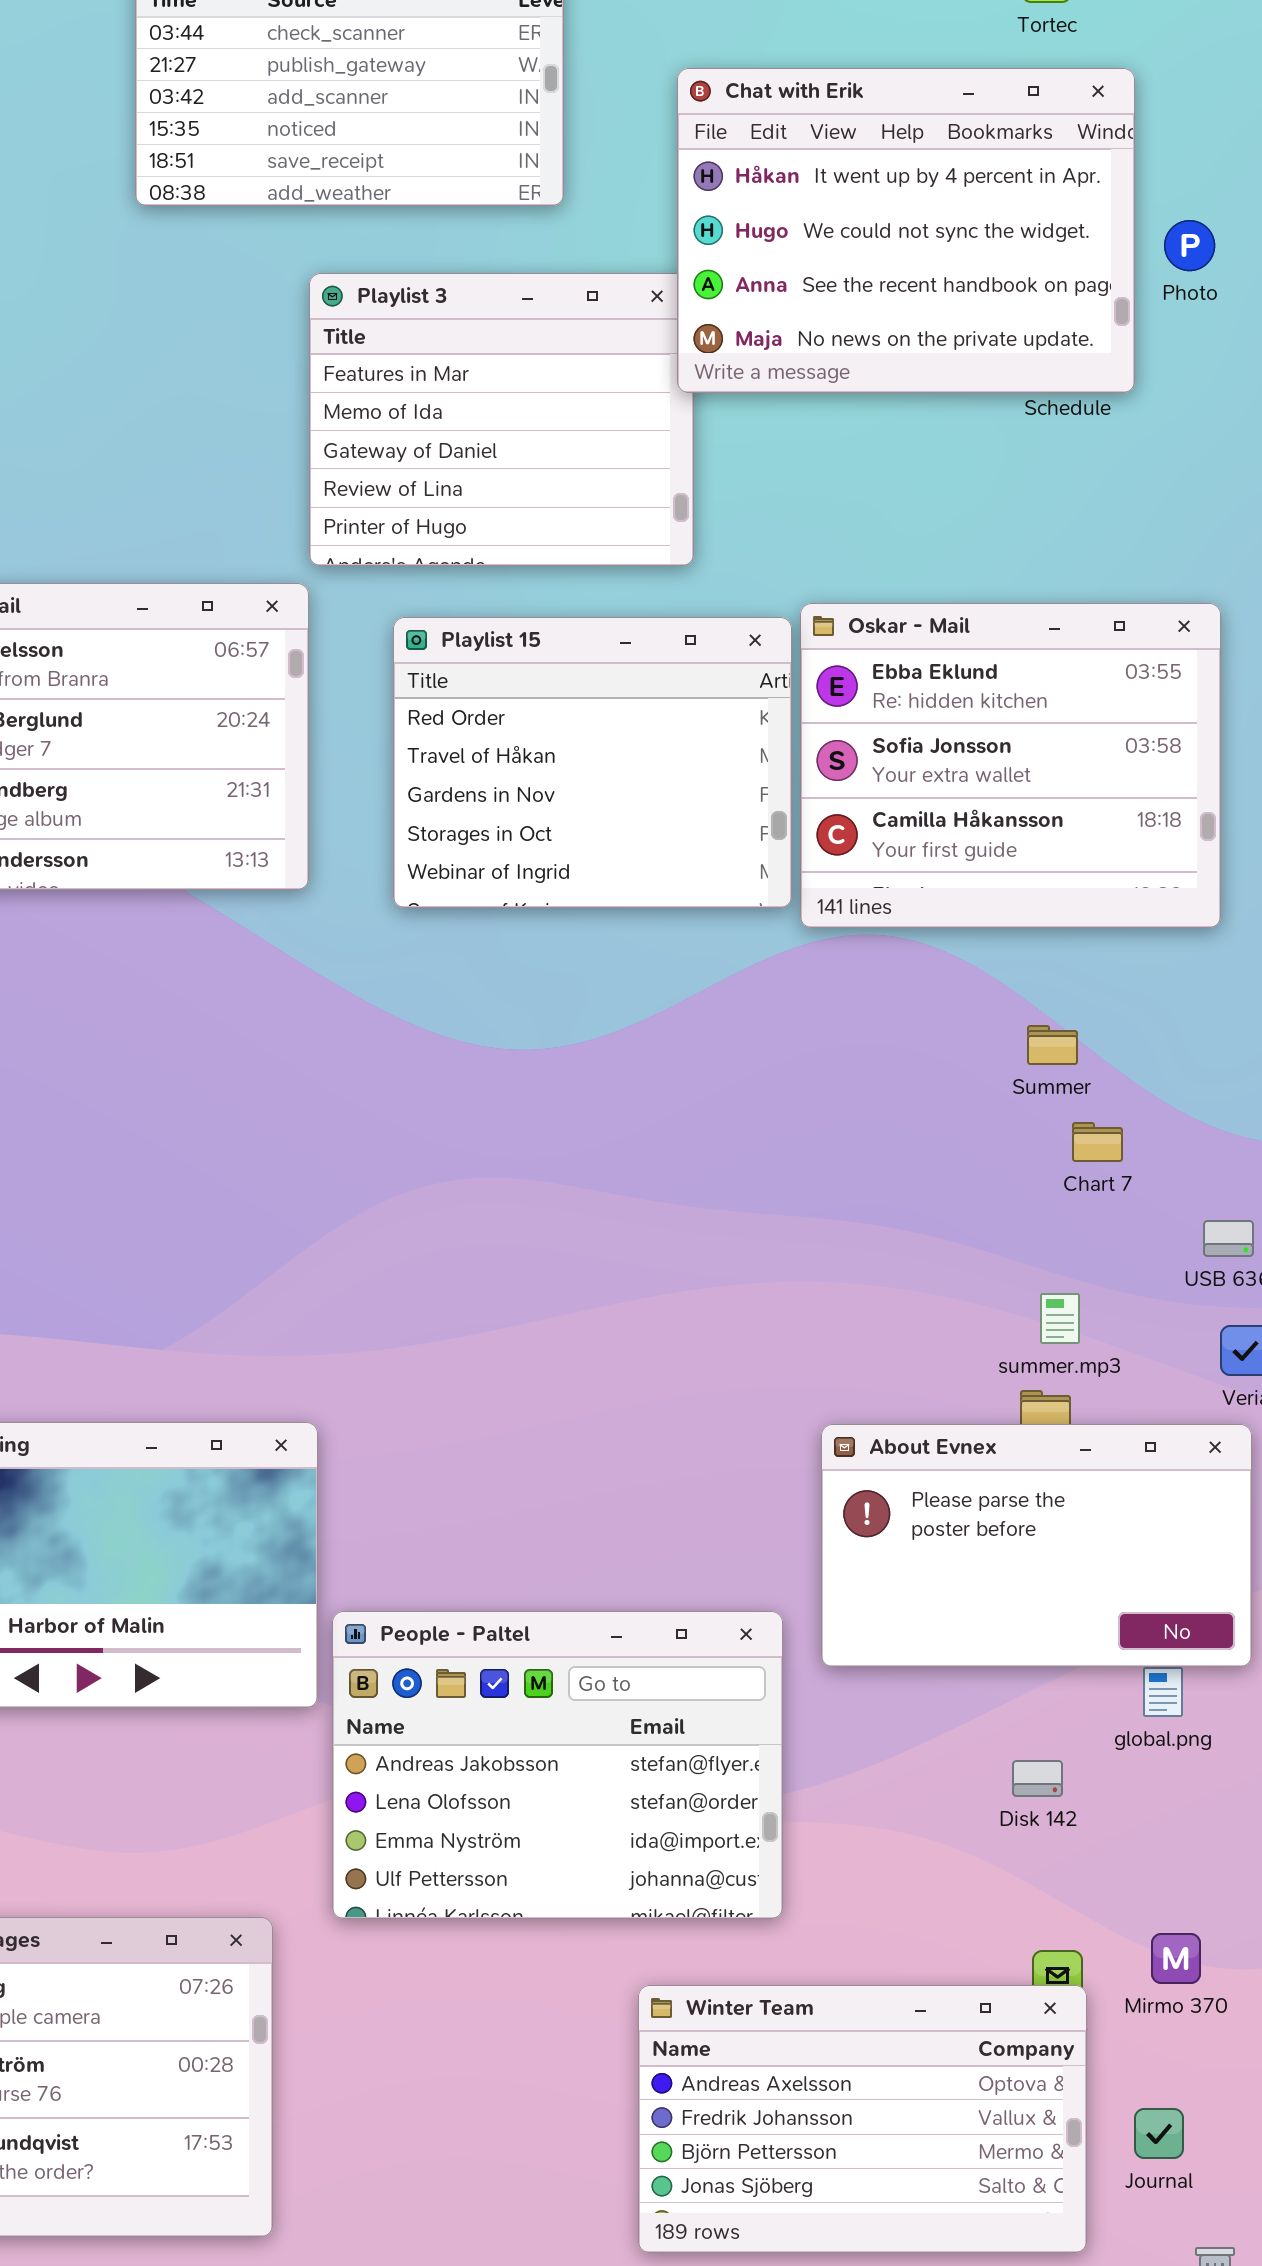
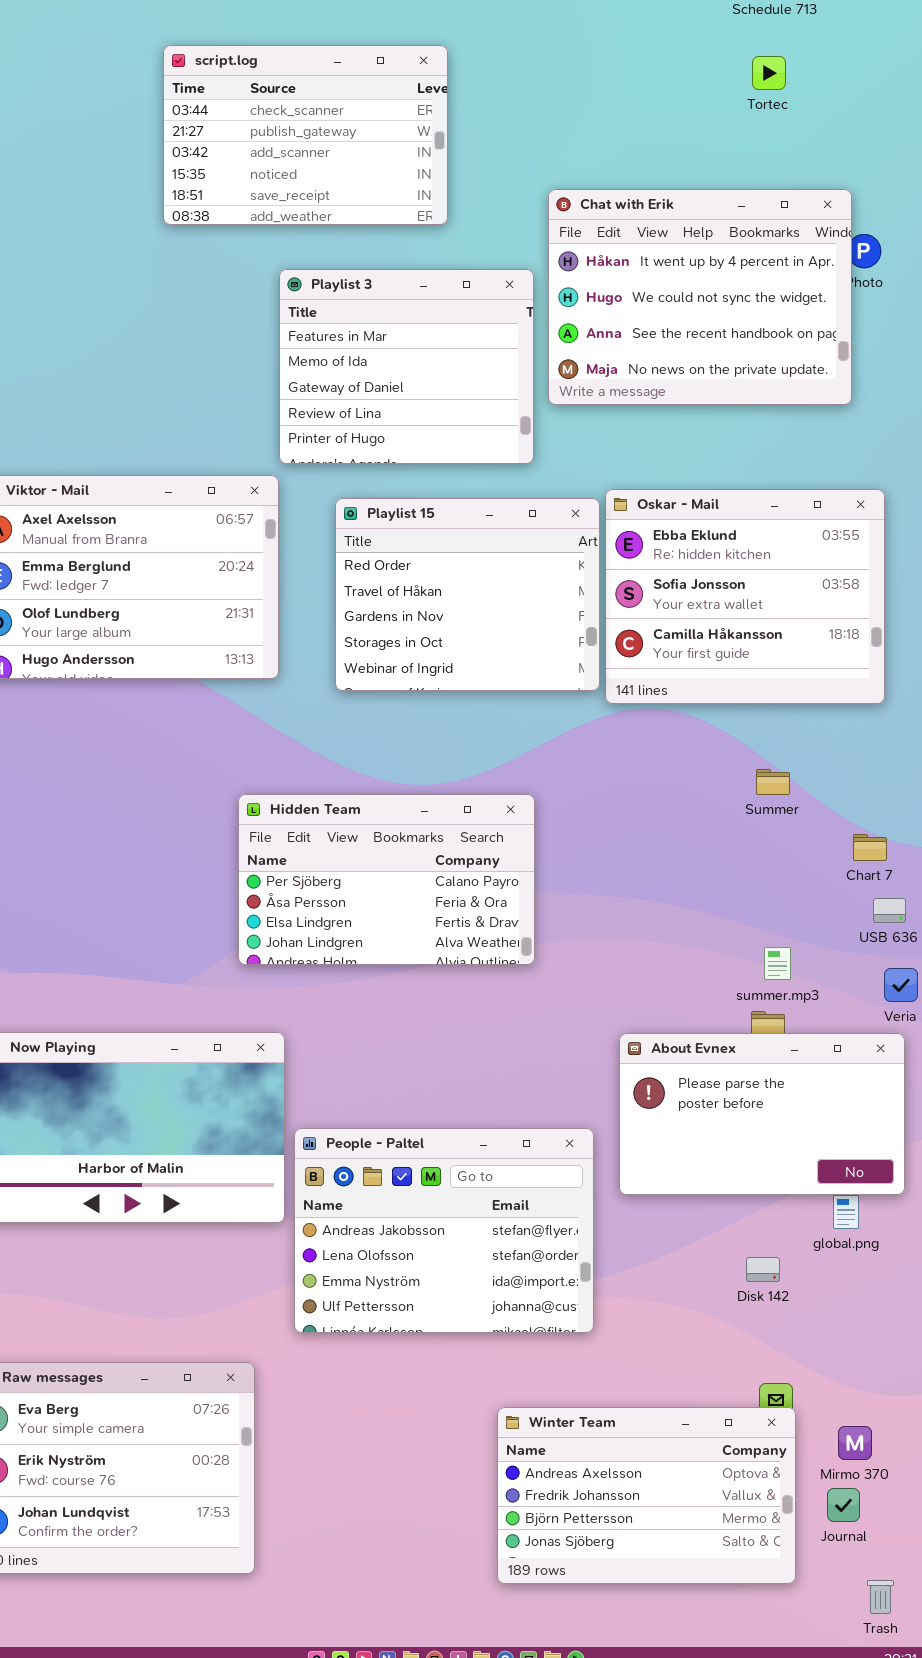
Chat with Erik: [677,68,1135,393] -> [548,189,852,405], moved
Hidden Team: none -> [238,794,535,965], opened
Chart 7: [1072,1122,1123,1162] -> [853,834,887,861], moved
People - Paltel: [332,1611,783,1919] -> [294,1128,594,1333], moved
Mirmo 370: [1151,1933,1201,1984] -> [838,1426,872,1460], moved

